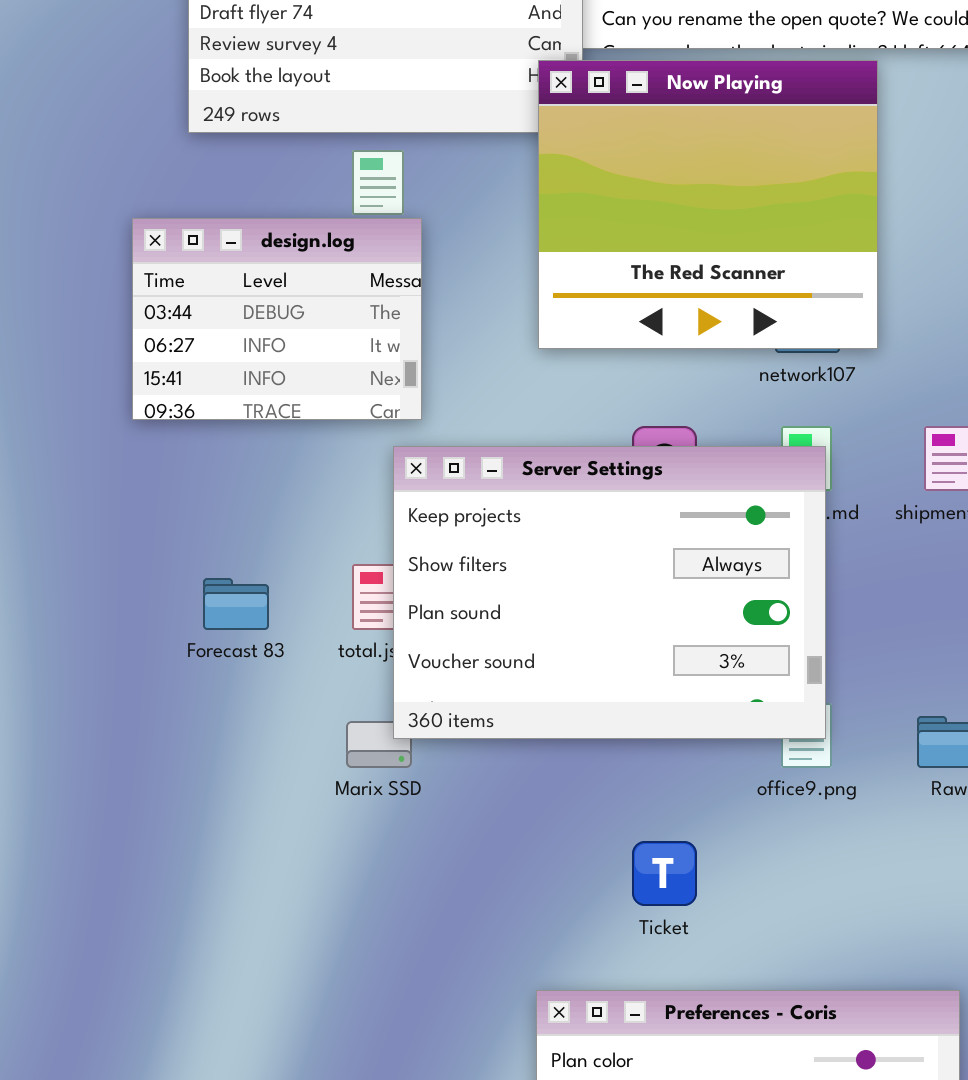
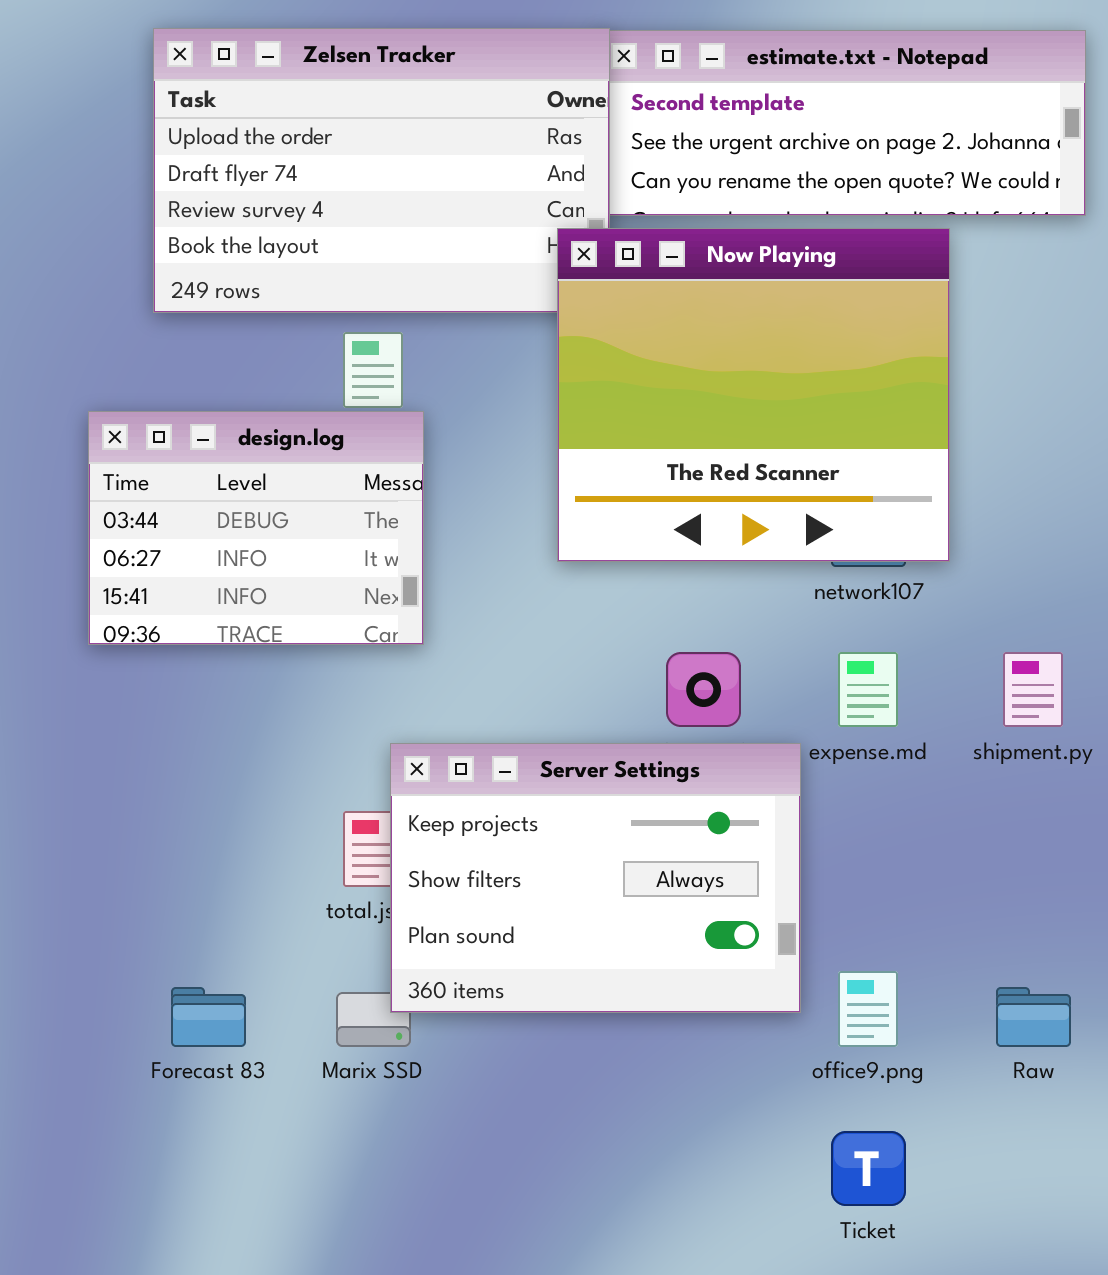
Server Settings: [393,446,826,739] -> [390,743,801,1013], resized
Forecast 83: [203,578,269,630] -> [171,987,246,1047], moved
Ticket: [632,841,697,906] -> [831,1131,906,1206], moved

